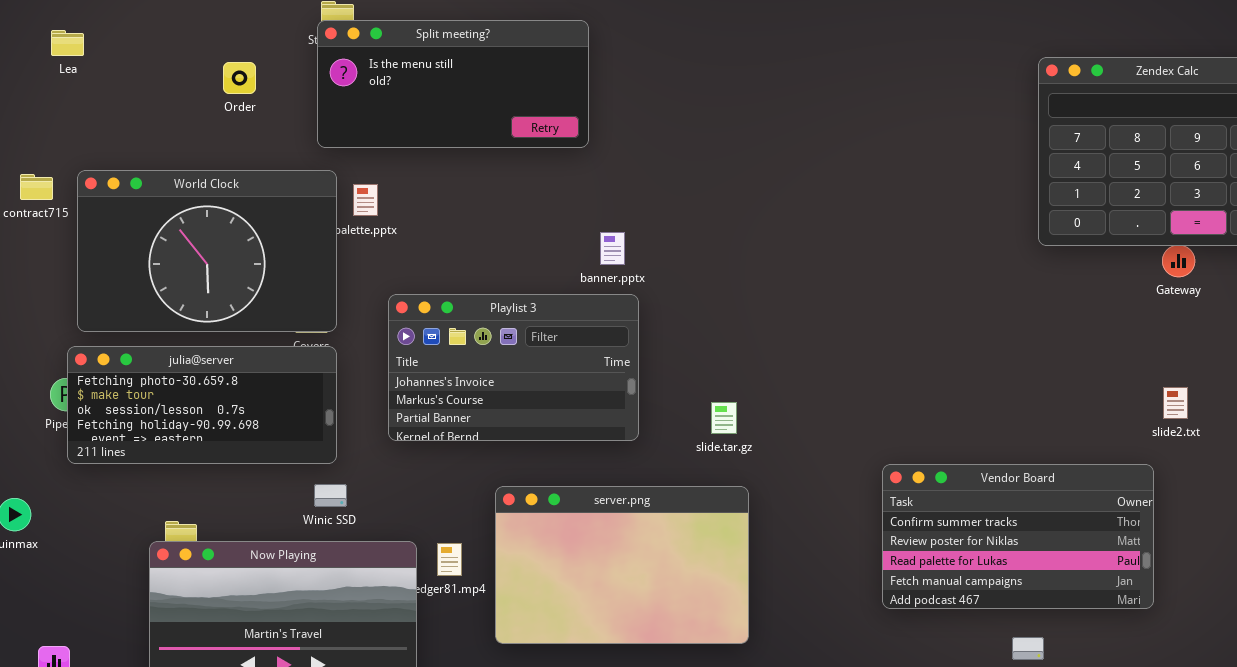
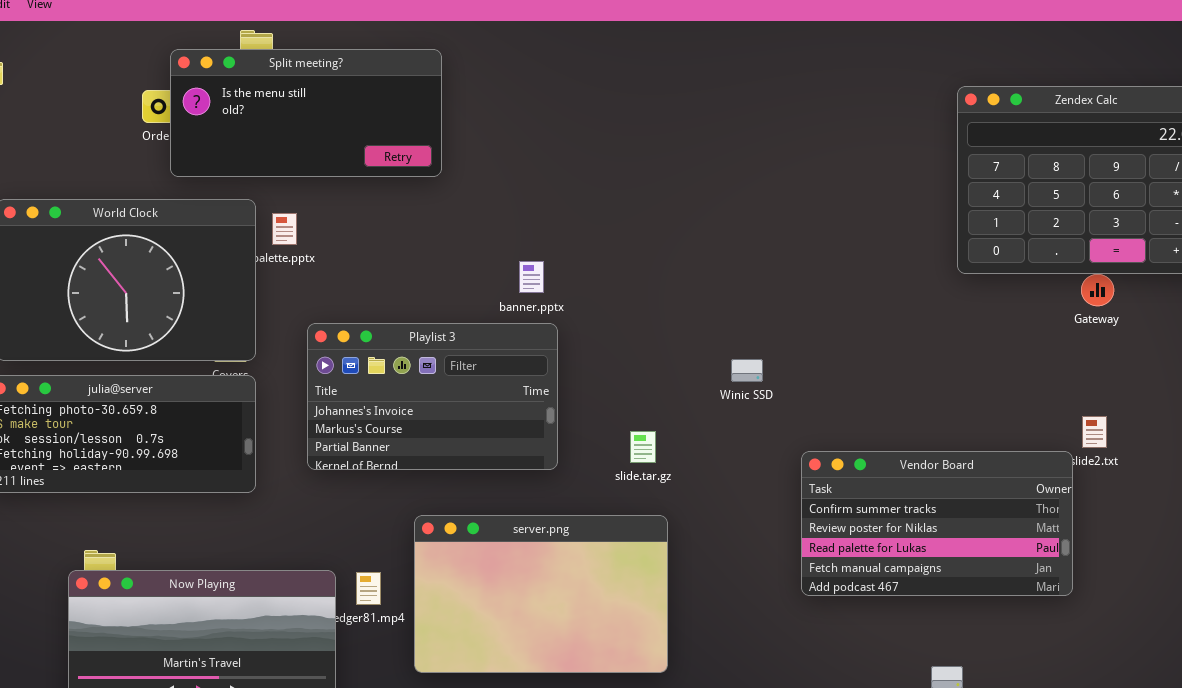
Split meeting?: [317,20,589,148] -> [170,49,442,177], moved
Vendor Board: [882,464,1154,609] -> [801,451,1073,596], moved
Winic SSD: [314,484,347,507] -> [731,359,763,382], moved

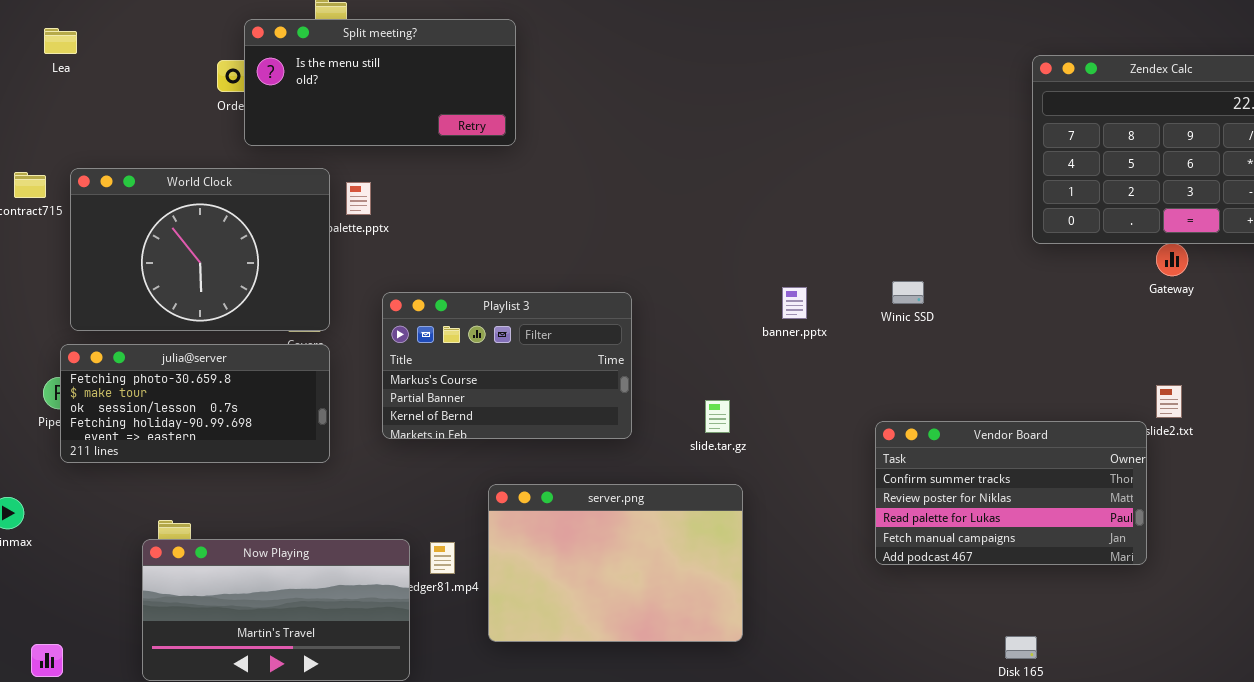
banner.pptx: [519,261,544,293] -> [782,287,807,319], moved
Playlist 3: [307,323,558,470] -> [382,292,632,439], scrolled down 1 row
Winic SSD: [731,359,763,382] -> [892,281,924,304], moved

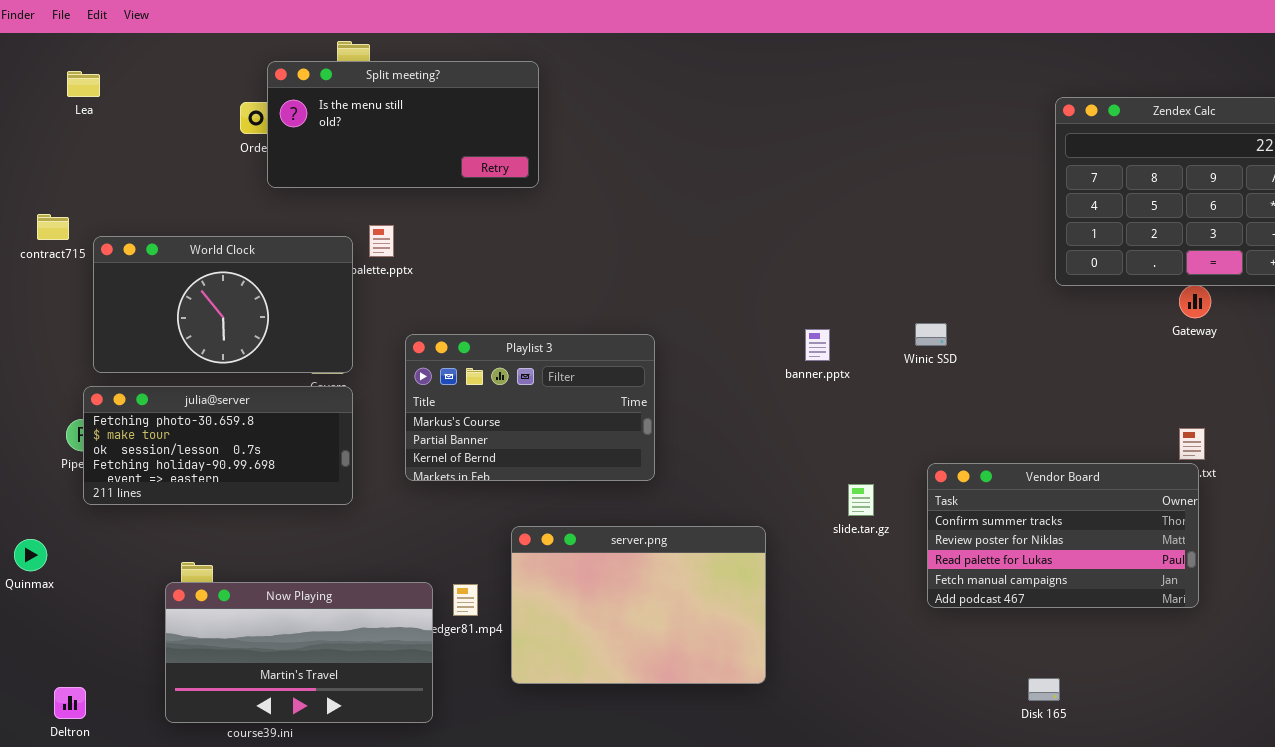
World Clock: [70,168,330,331] -> [93,236,353,373], resized
slide.tar.gz: [705,400,730,433] -> [848,484,874,516], moved
Vendor Board: [875,421,1147,565] -> [927,463,1199,608], moved

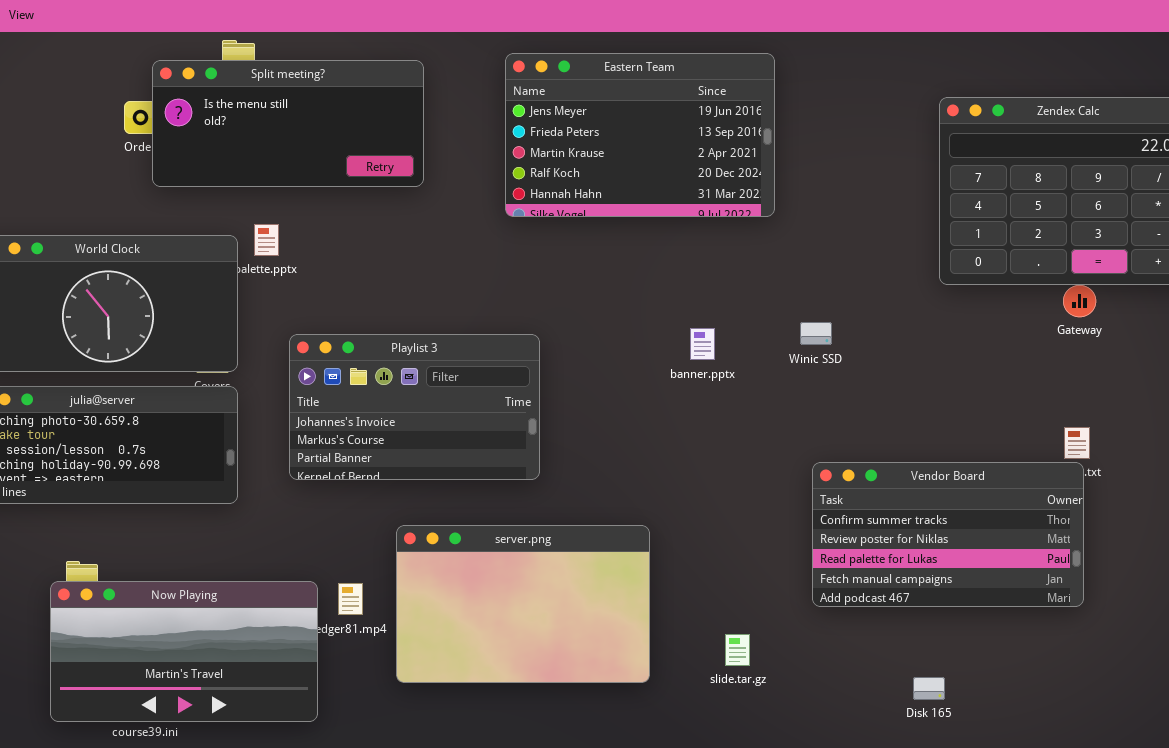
Eastern Team: none -> [505,53,775,217], opened
Playlist 3: [405,334,655,481] -> [289,334,540,480], scrolled up 1 row
slide.tar.gz: [848,484,874,516] -> [725,634,750,666], moved

